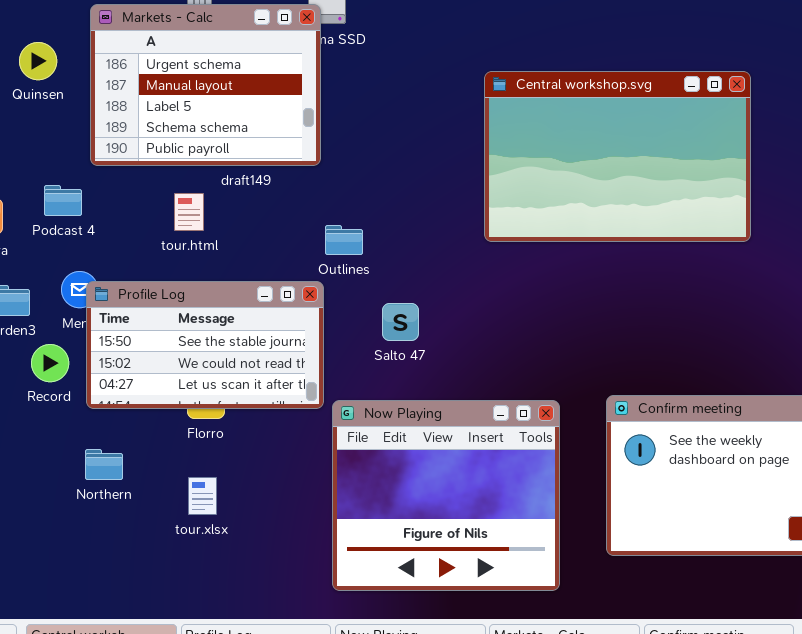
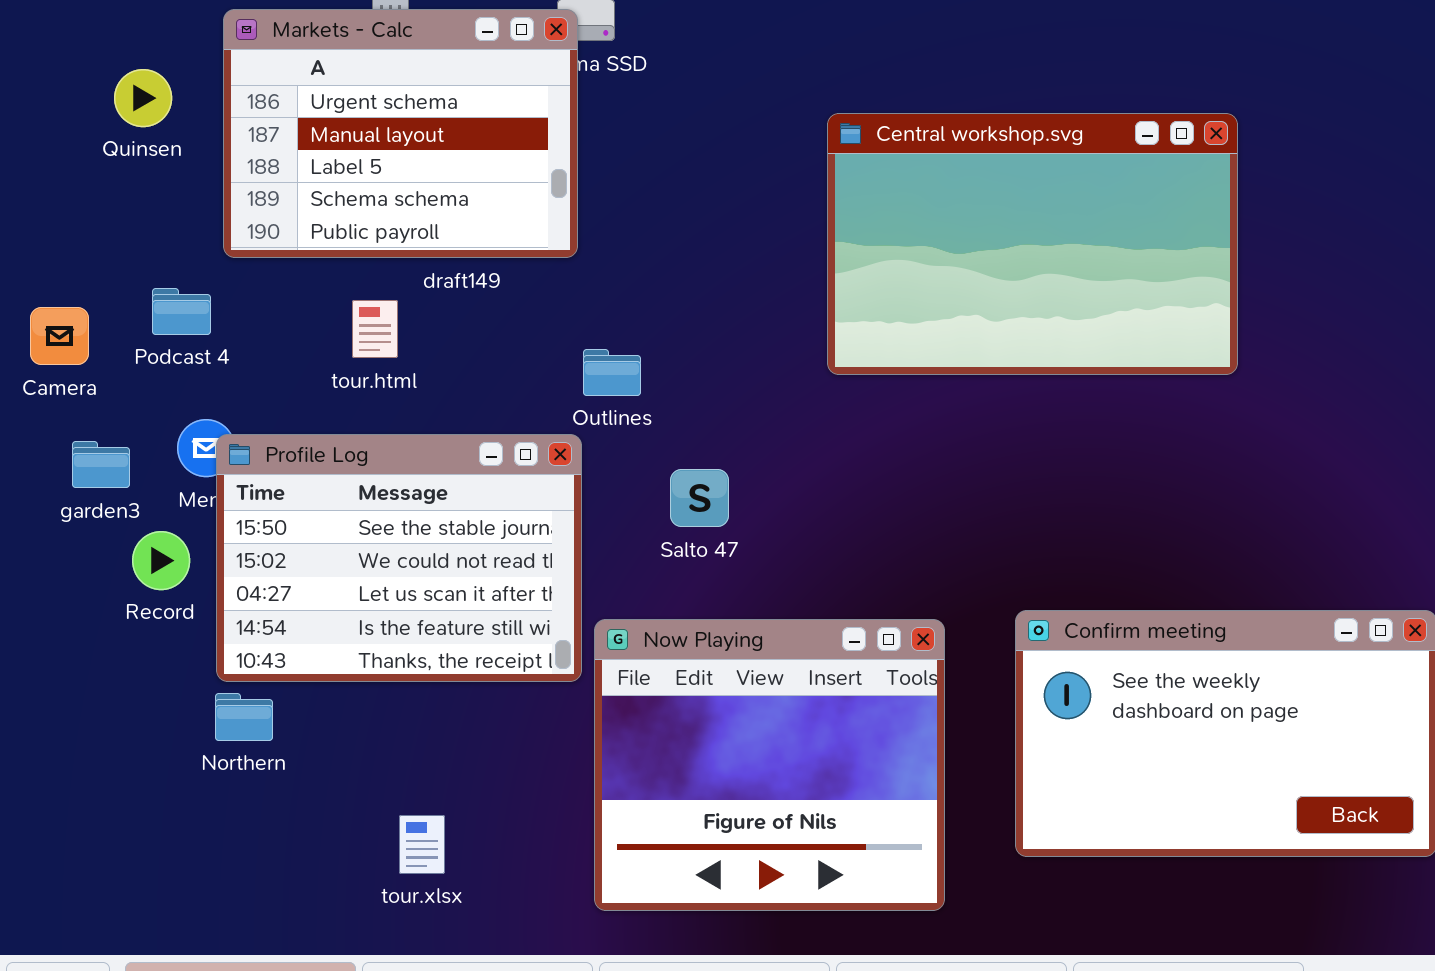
Profile Log: [86,281,324,409] -> [216,434,582,682], resized
tour.xlsx: [188,477,217,515] -> [399,815,445,874], moved

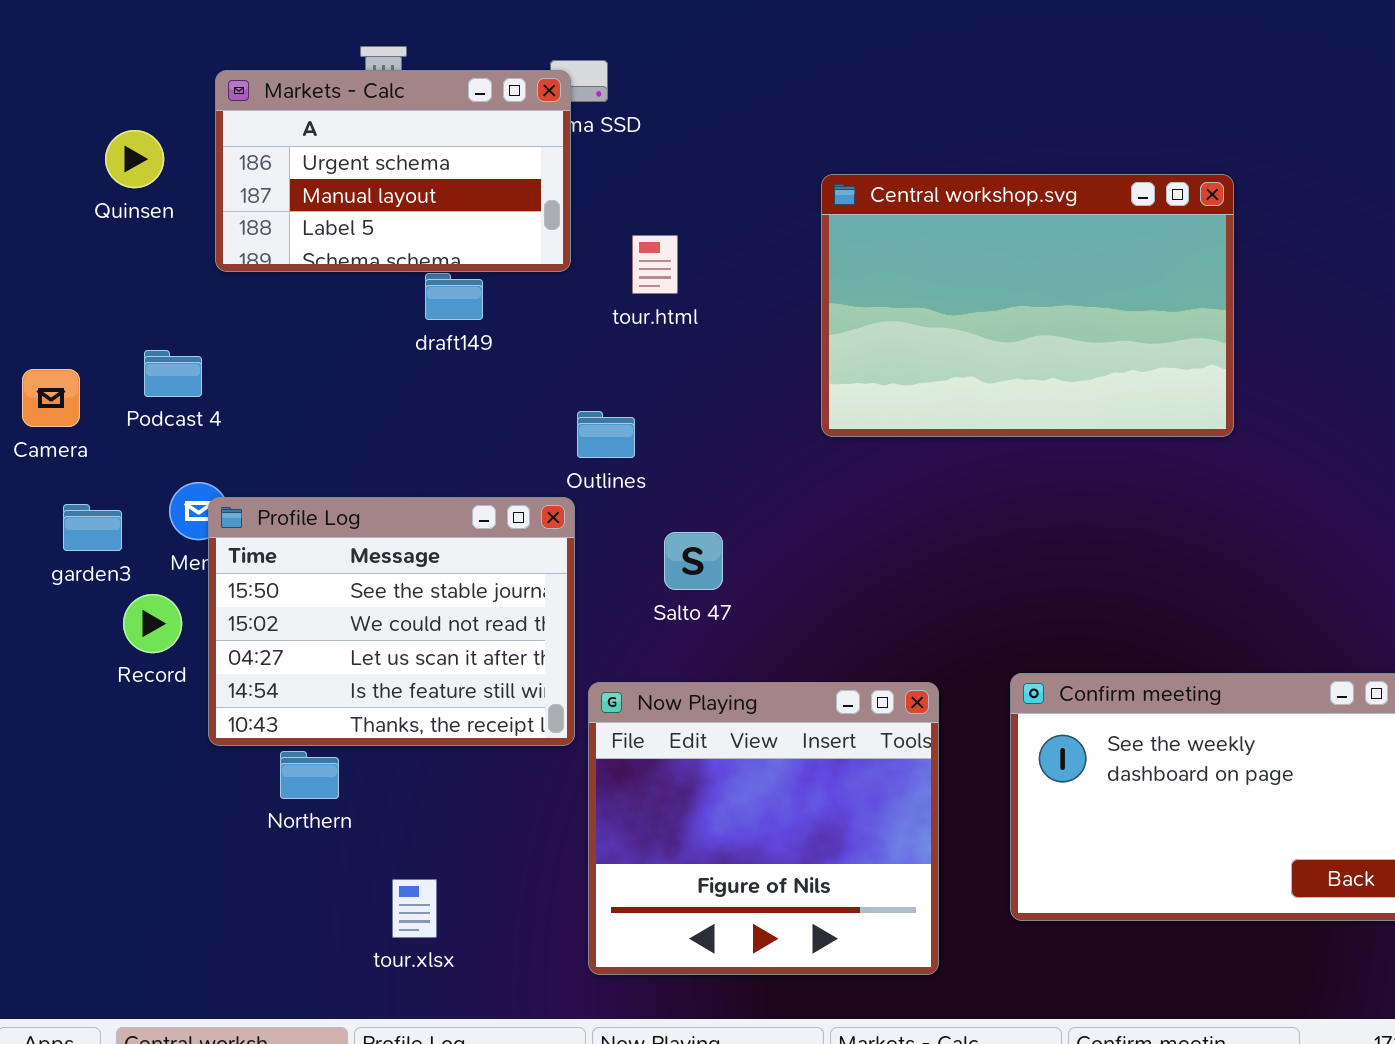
Markets - Calc: [223,9,578,258] -> [215,70,571,272], resized
tour.html: [352,300,398,358] -> [632,235,678,294], moved
Northern: [215,693,273,741] -> [280,751,339,799], moved

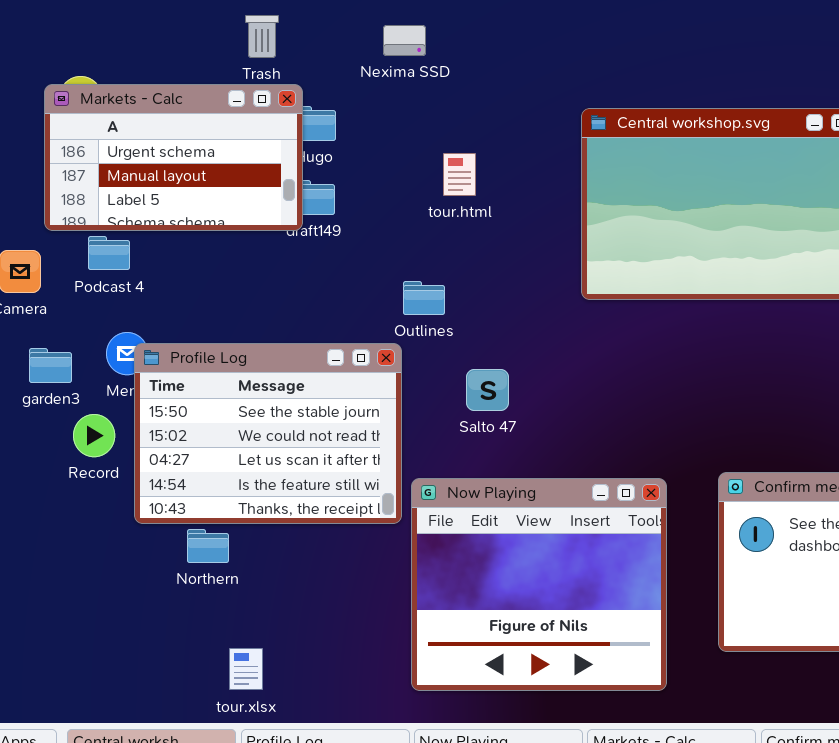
Markets - Calc: [215,70,571,272] -> [44,84,303,231], moved
tour.xlsx: [392,879,437,938] -> [229,648,263,690], moved

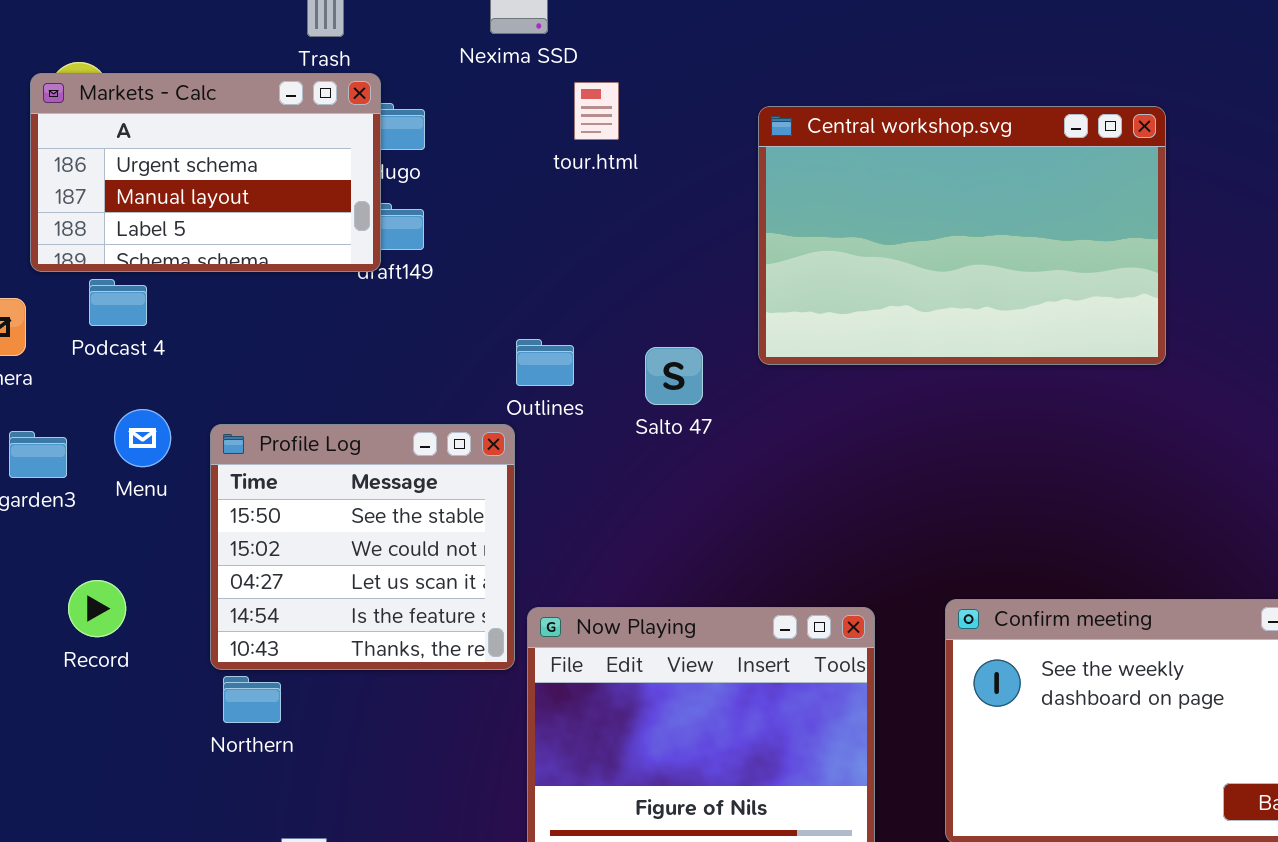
tour.html: [443,153,476,196] -> [574,82,619,140], moved
Profile Log: [134,343,402,524] -> [210,424,515,670], resized
Salto 47: [466,369,509,411] -> [645,347,703,405], moved
Record: [73,414,115,457] -> [68,580,126,637], moved

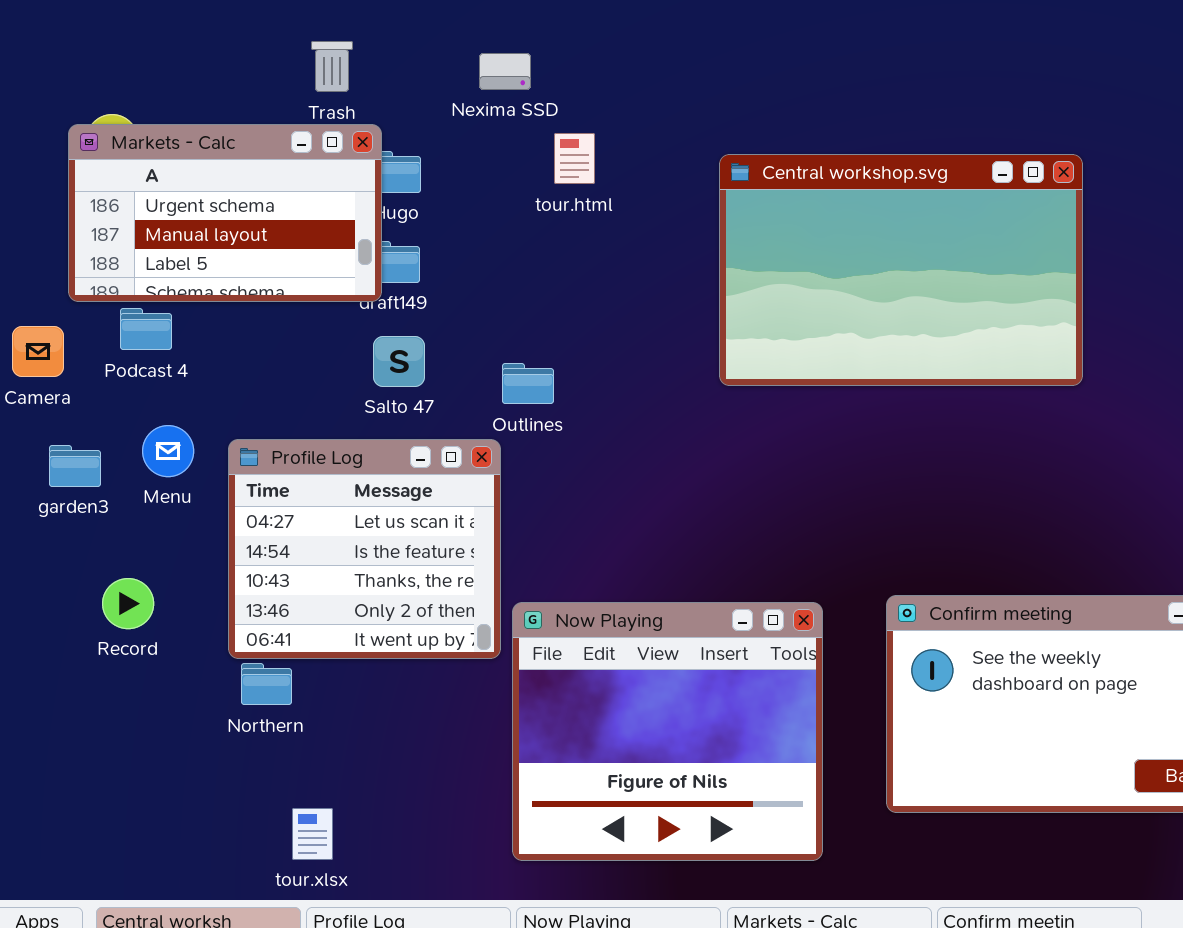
Salto 47: [645,347,703,405] -> [373,336,425,387], moved
Profile Log: [210,424,515,670] -> [228,439,501,659], scrolled down 2 rows

